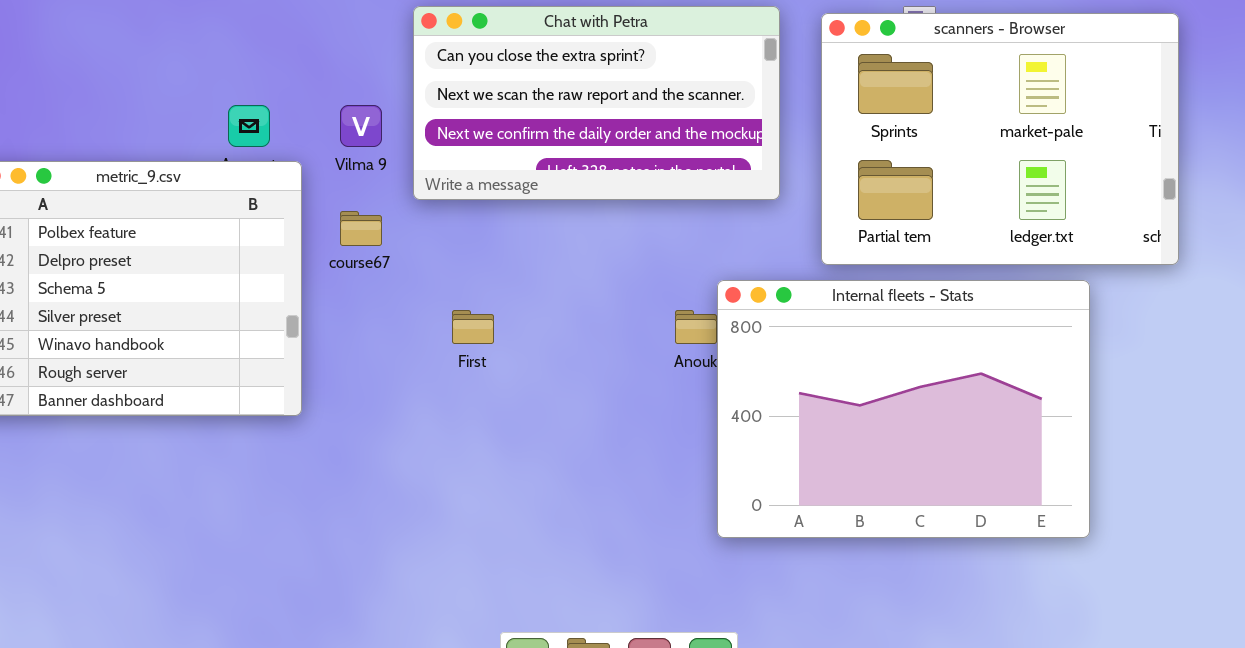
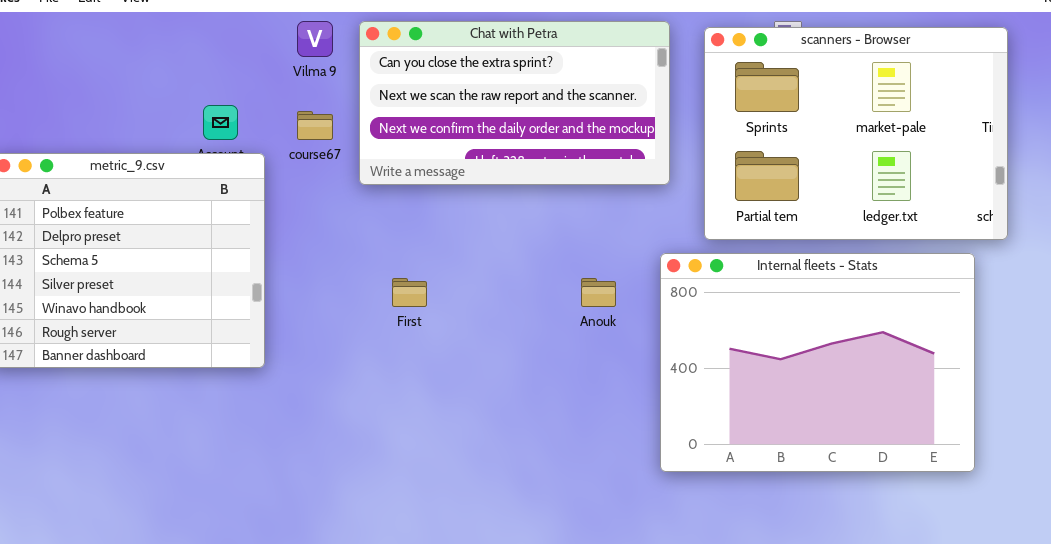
Vilma 9: [340,105,382,147] -> [297,21,333,57], moved
course67: [340,211,382,246] -> [297,111,333,140], moved
Internal fleets - Stats: [717,280,1090,538] -> [660,253,975,472], moved

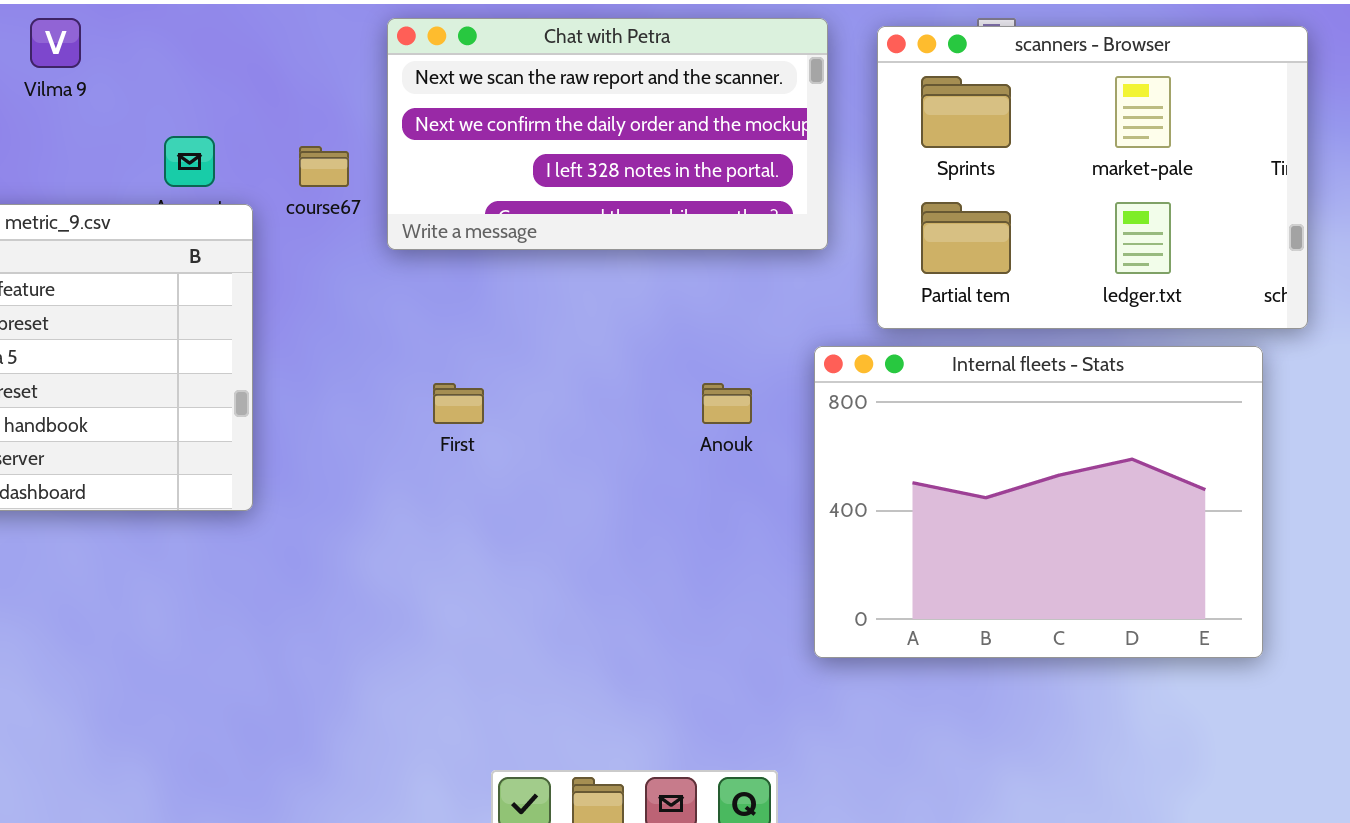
Vilma 9: [297,21,333,57] -> [30,18,81,68], moved
Chat with Petra: [359,21,670,185] -> [387,18,828,250], scrolled down 1 row

